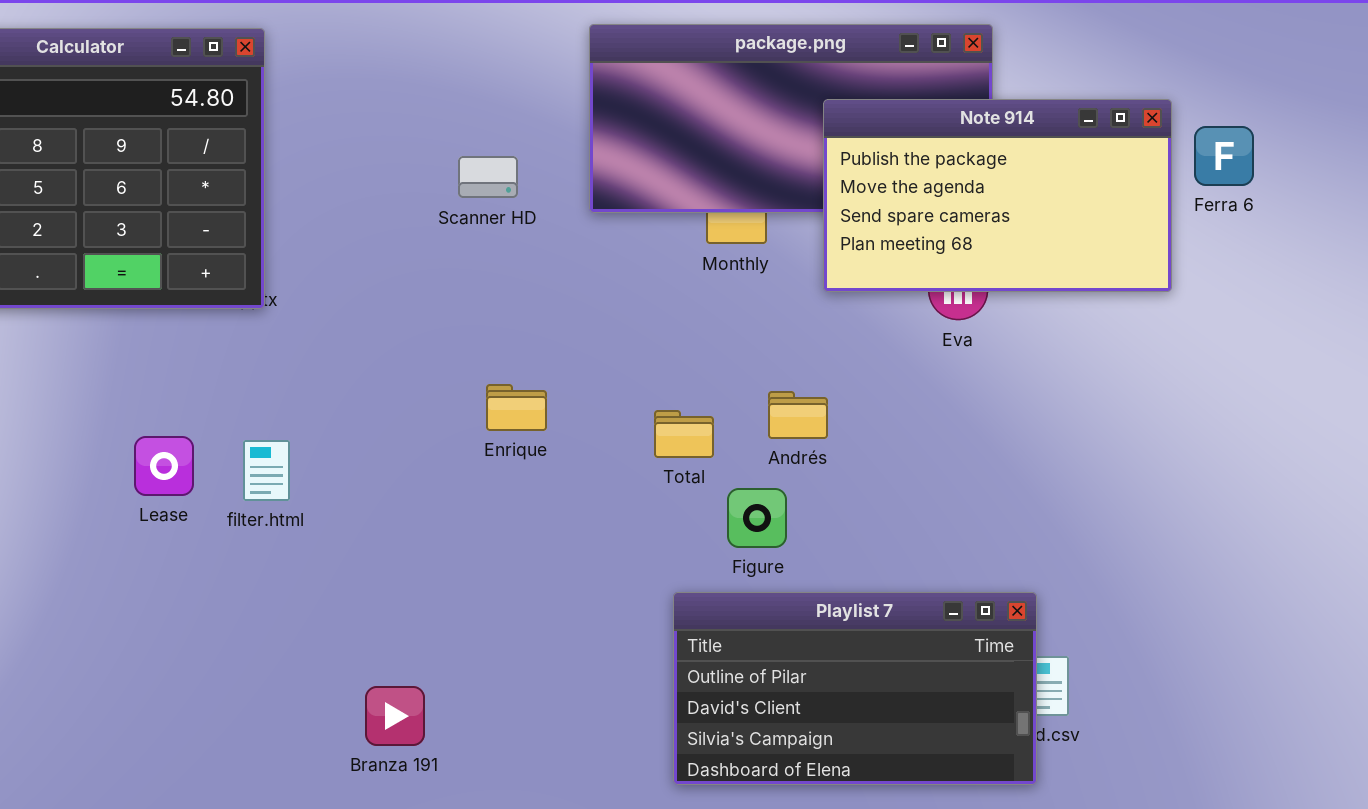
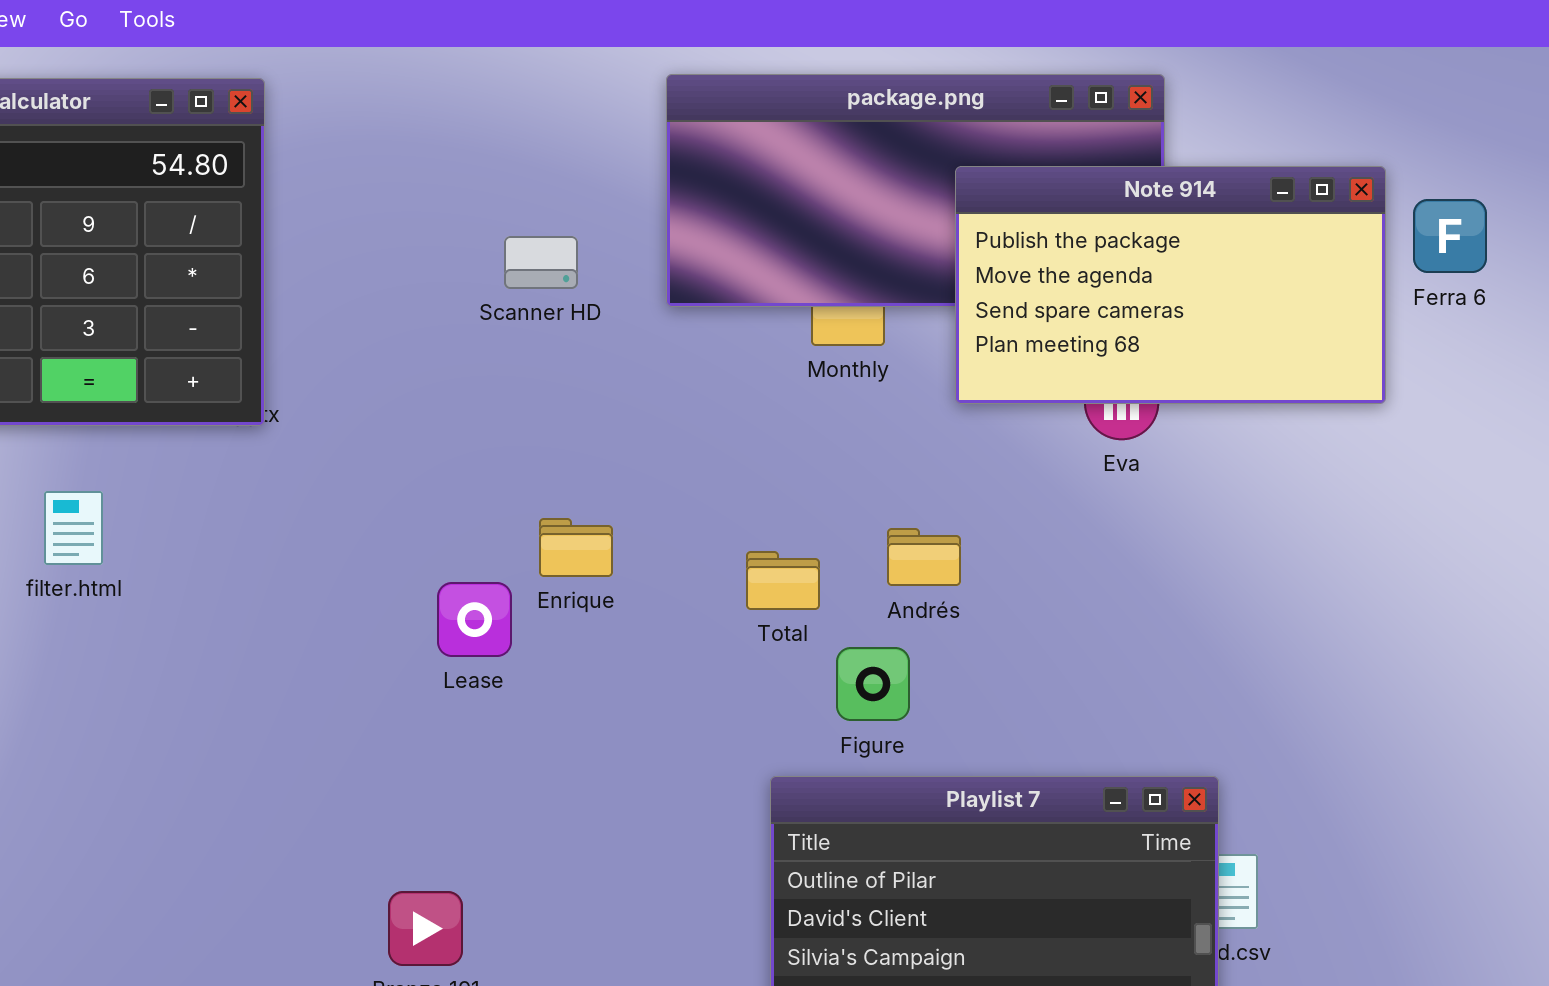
Lease: [134,436,194,496] -> [437,582,512,657], moved
filter.html: [243,440,290,501] -> [44,491,103,565], moved

